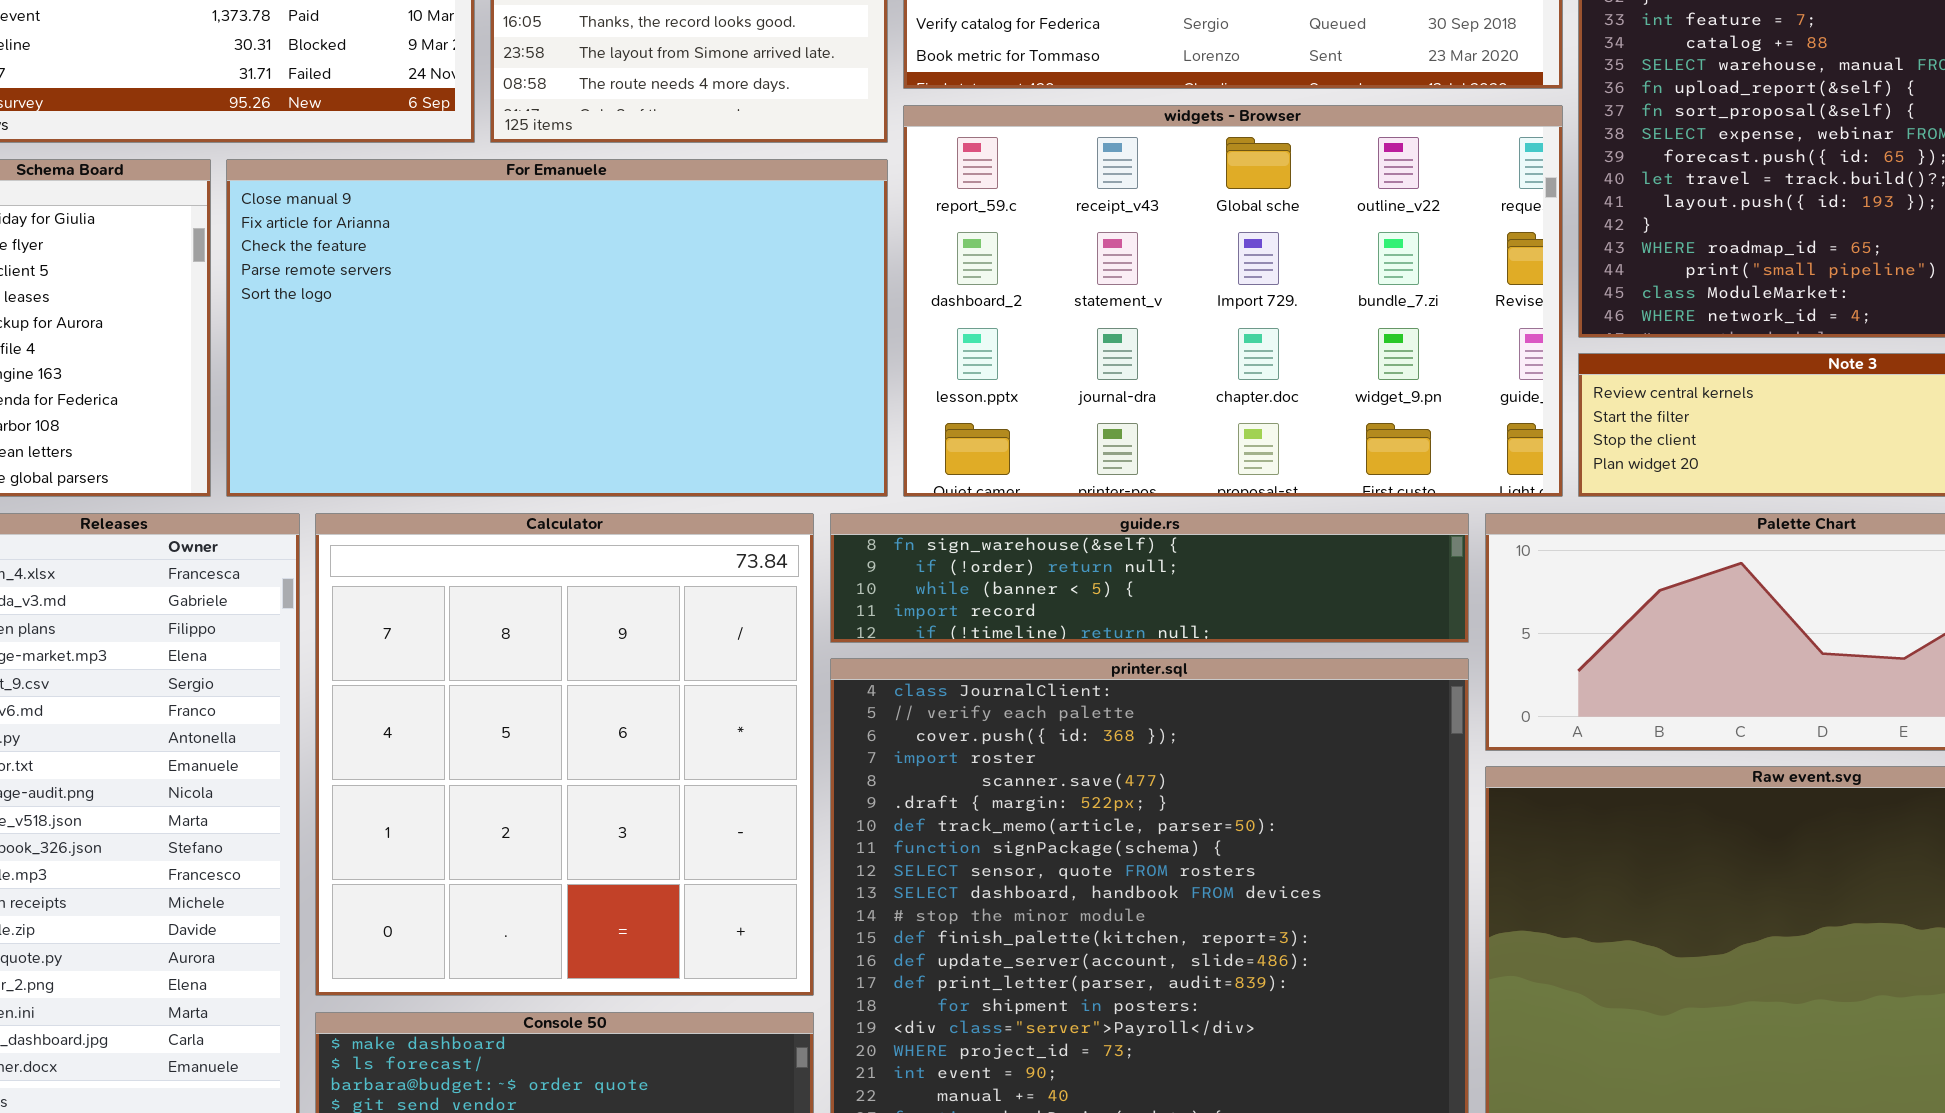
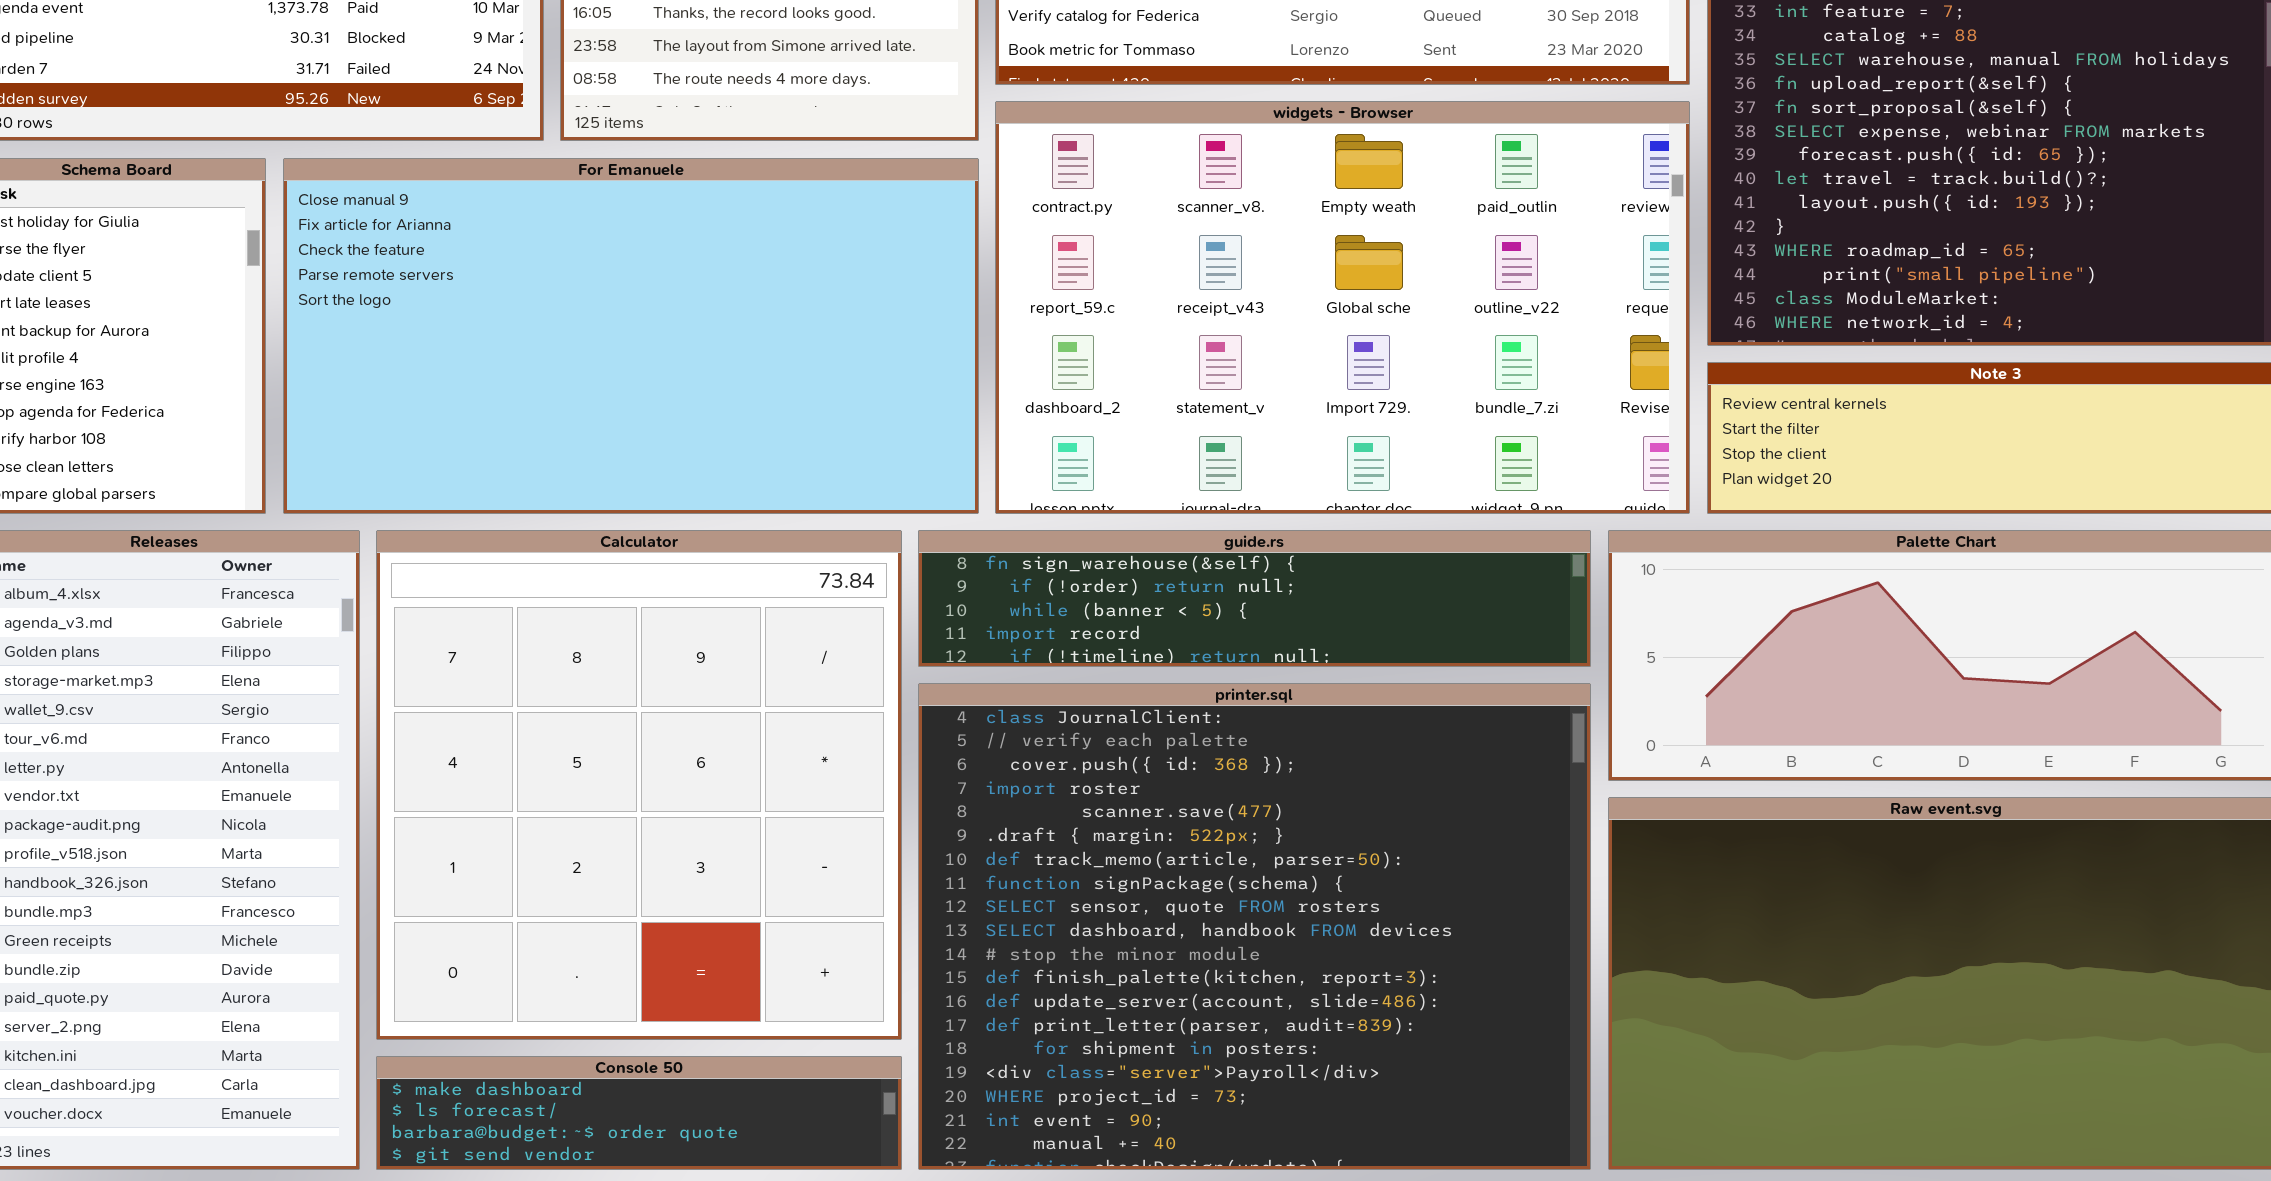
widgets - Browser: [903,105,1563,497] -> [995,101,1690,514], scrolled up 1 row

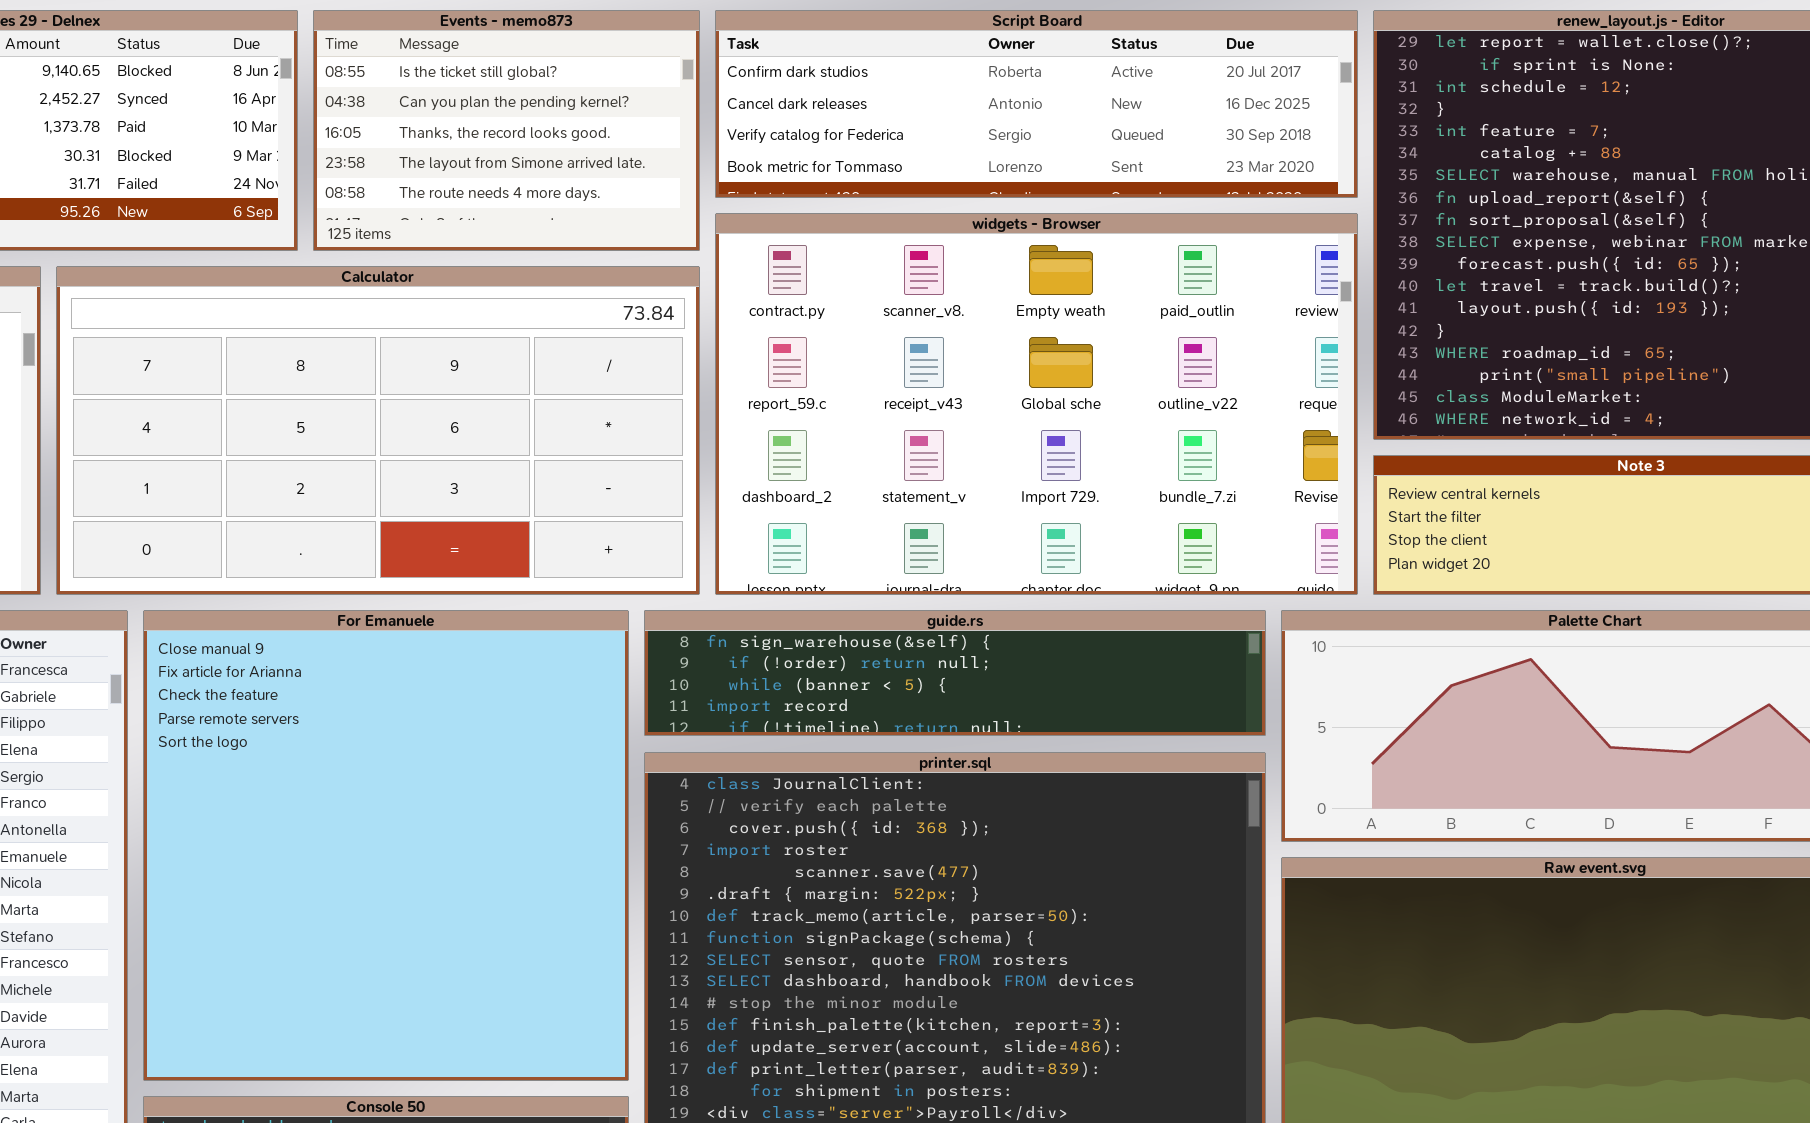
For Emanuele: [283,158,979,514] -> [143,610,629,1081], moved, resized
Calculator: [376,530,902,1040] -> [56,266,700,595], moved, resized

